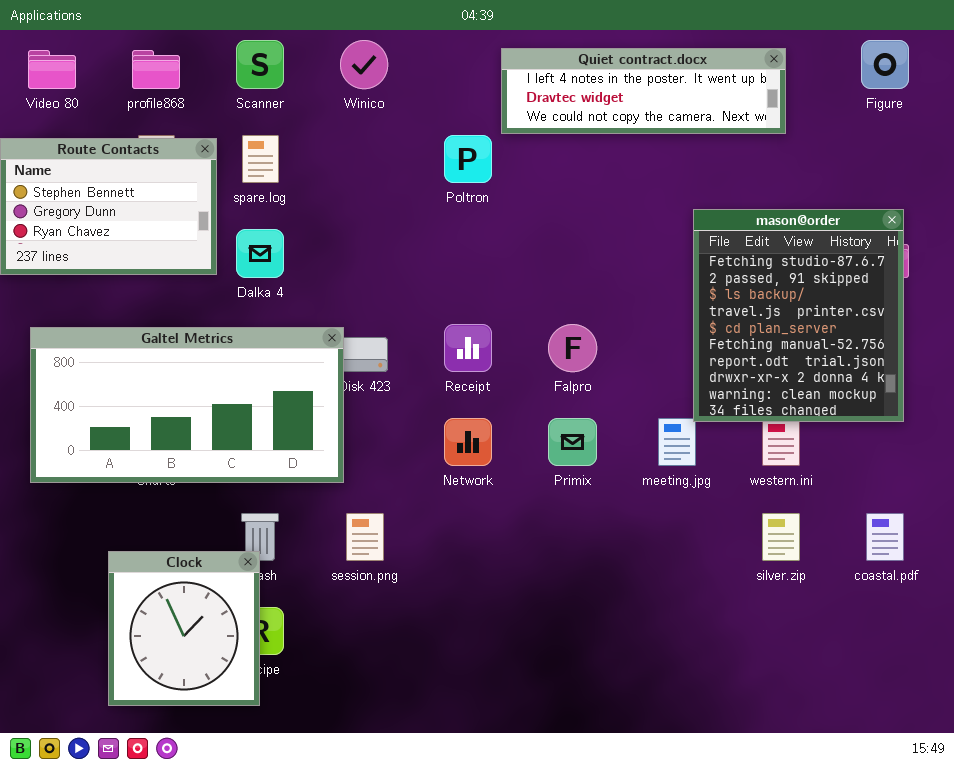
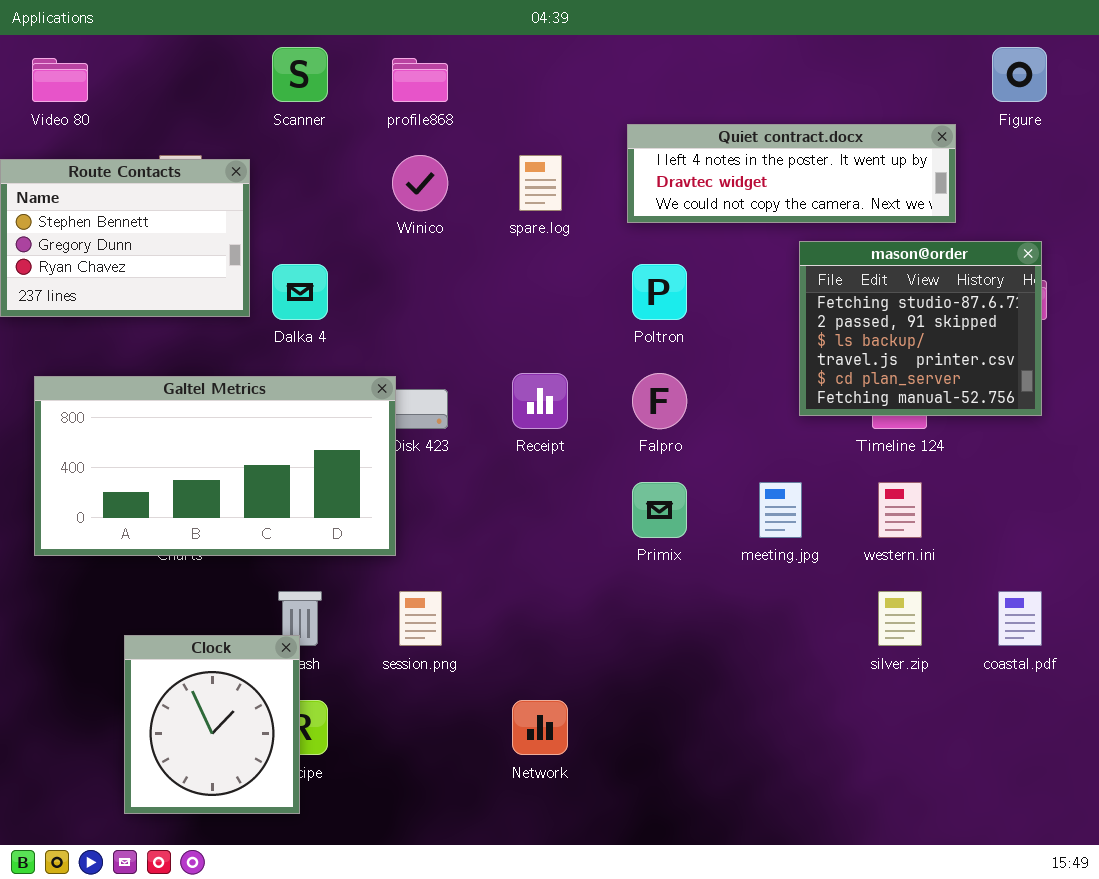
Winico: [340,40,388,89] -> [392,155,448,211], moved
Quiet contract.docx: [501,48,786,134] -> [627,124,956,223], moved
profile868: [132,50,180,89] -> [392,58,448,102], moved
spare.log: [242,135,279,183] -> [519,155,562,211], moved
Poltron: [444,135,492,183] -> [632,264,687,320], moved
mason@order: [693,209,904,422] -> [799,241,1042,416], resized
Network: [444,418,492,466] -> [512,700,568,755], moved

